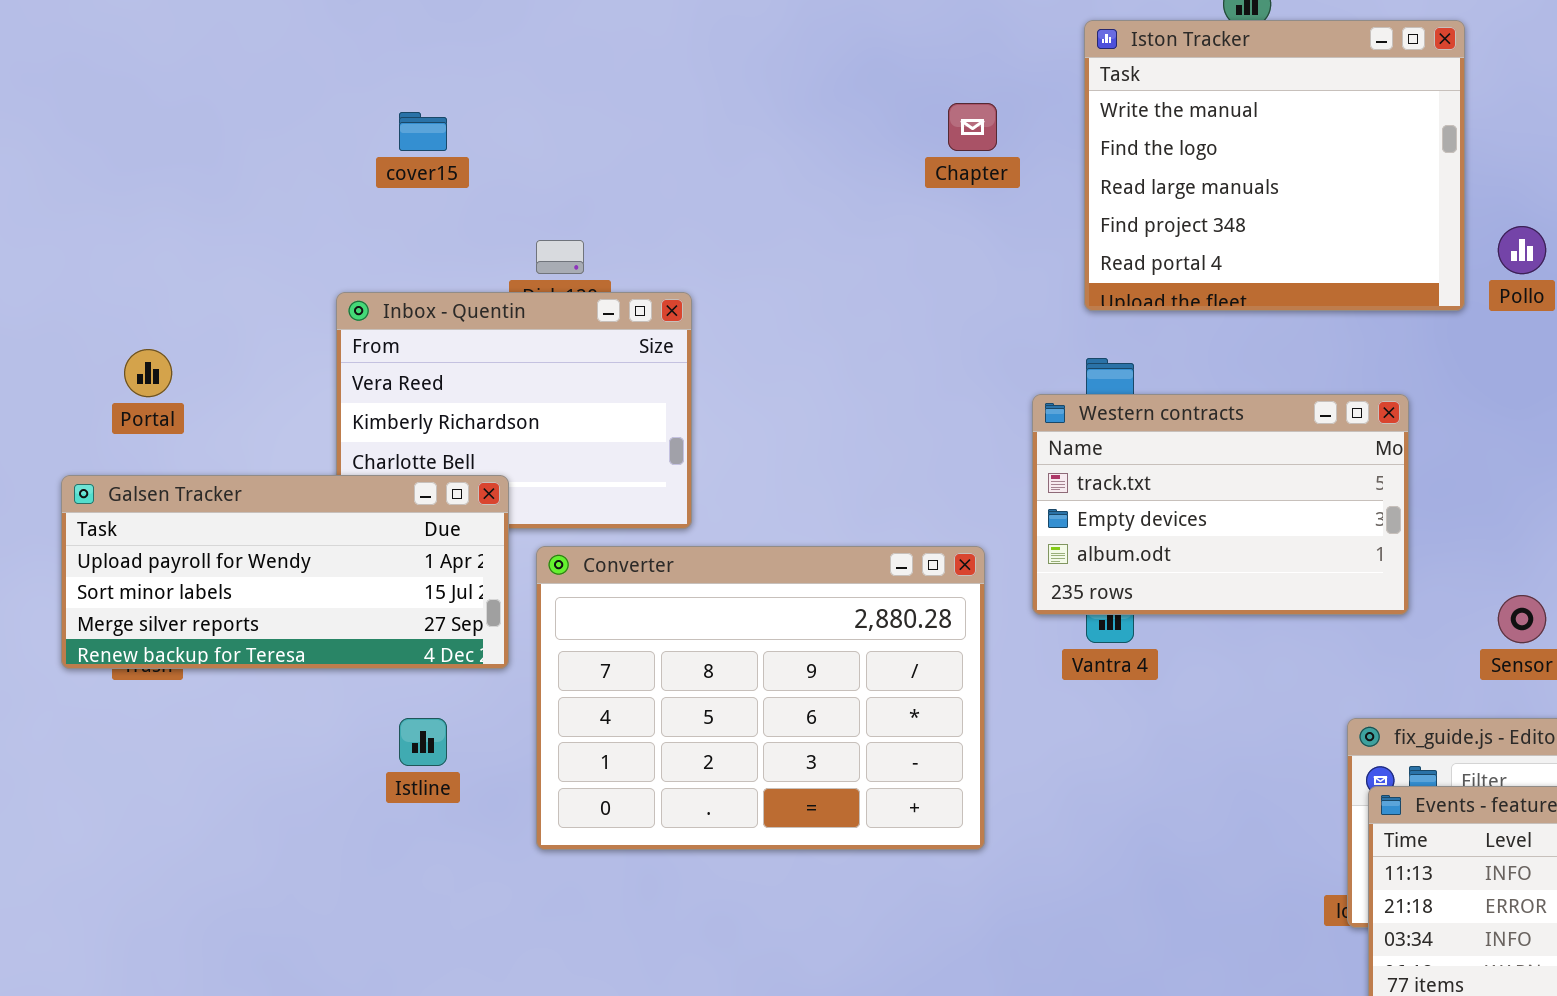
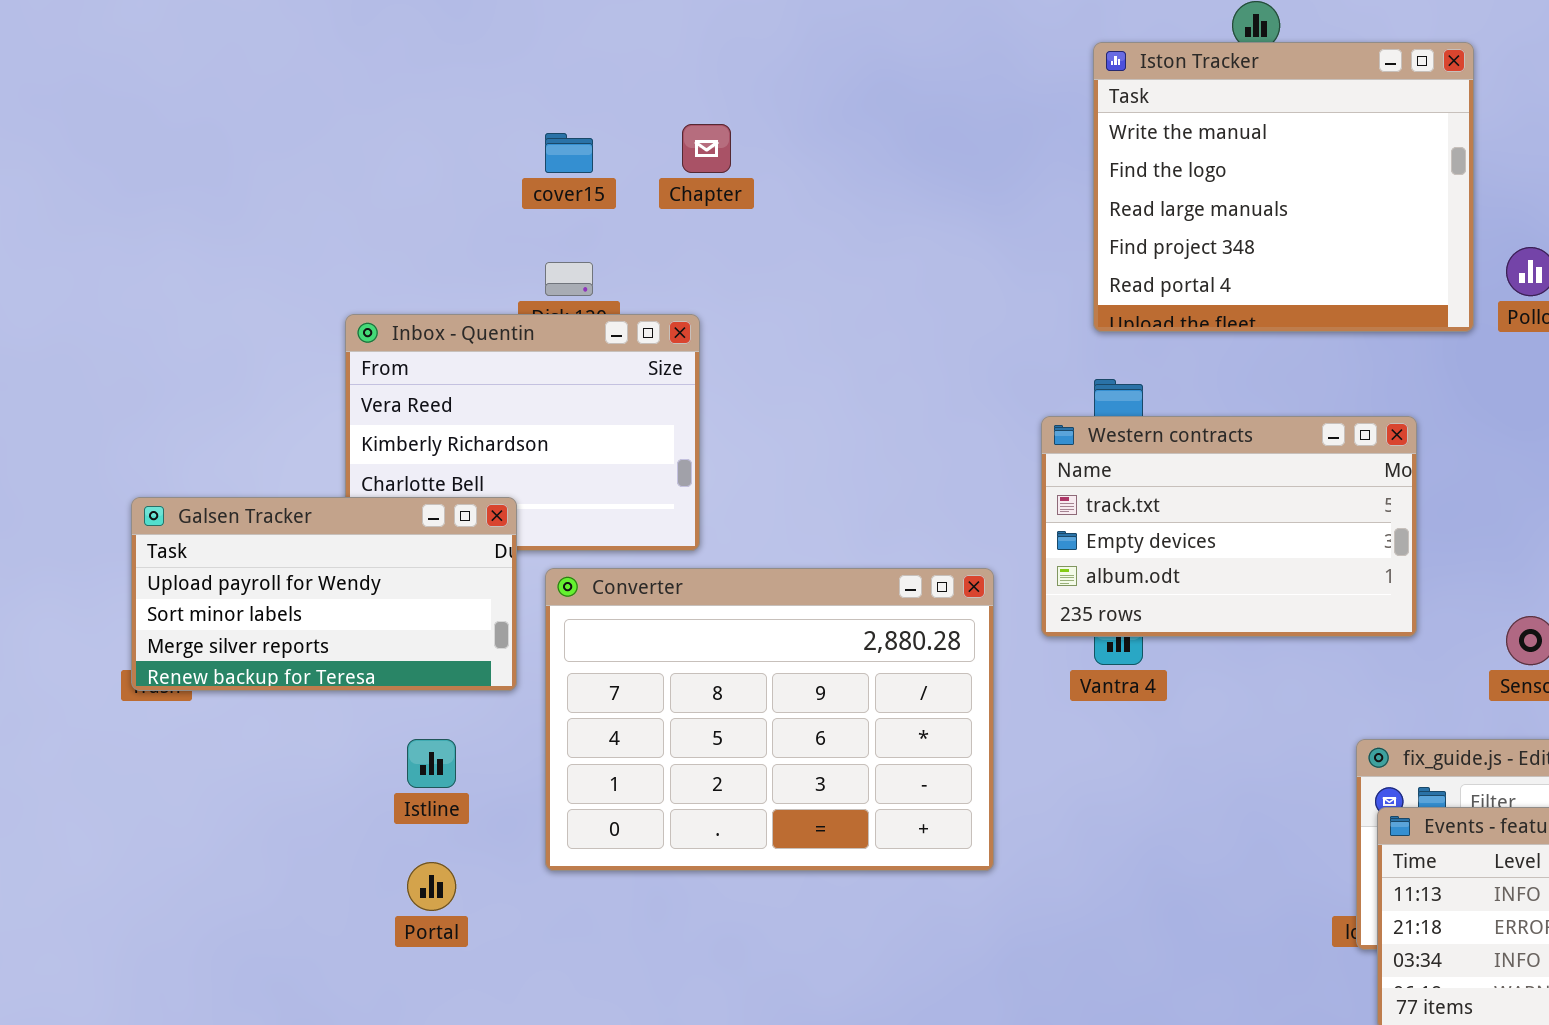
Chapter: [948,103,997,151] -> [682,124,731,173], moved
cover15: [399,112,447,151] -> [545,133,593,173], moved
Portal: [124,349,172,397] -> [407,862,456,911], moved
Galsen Tracker: [61,475,509,669] -> [131,497,517,691], resized

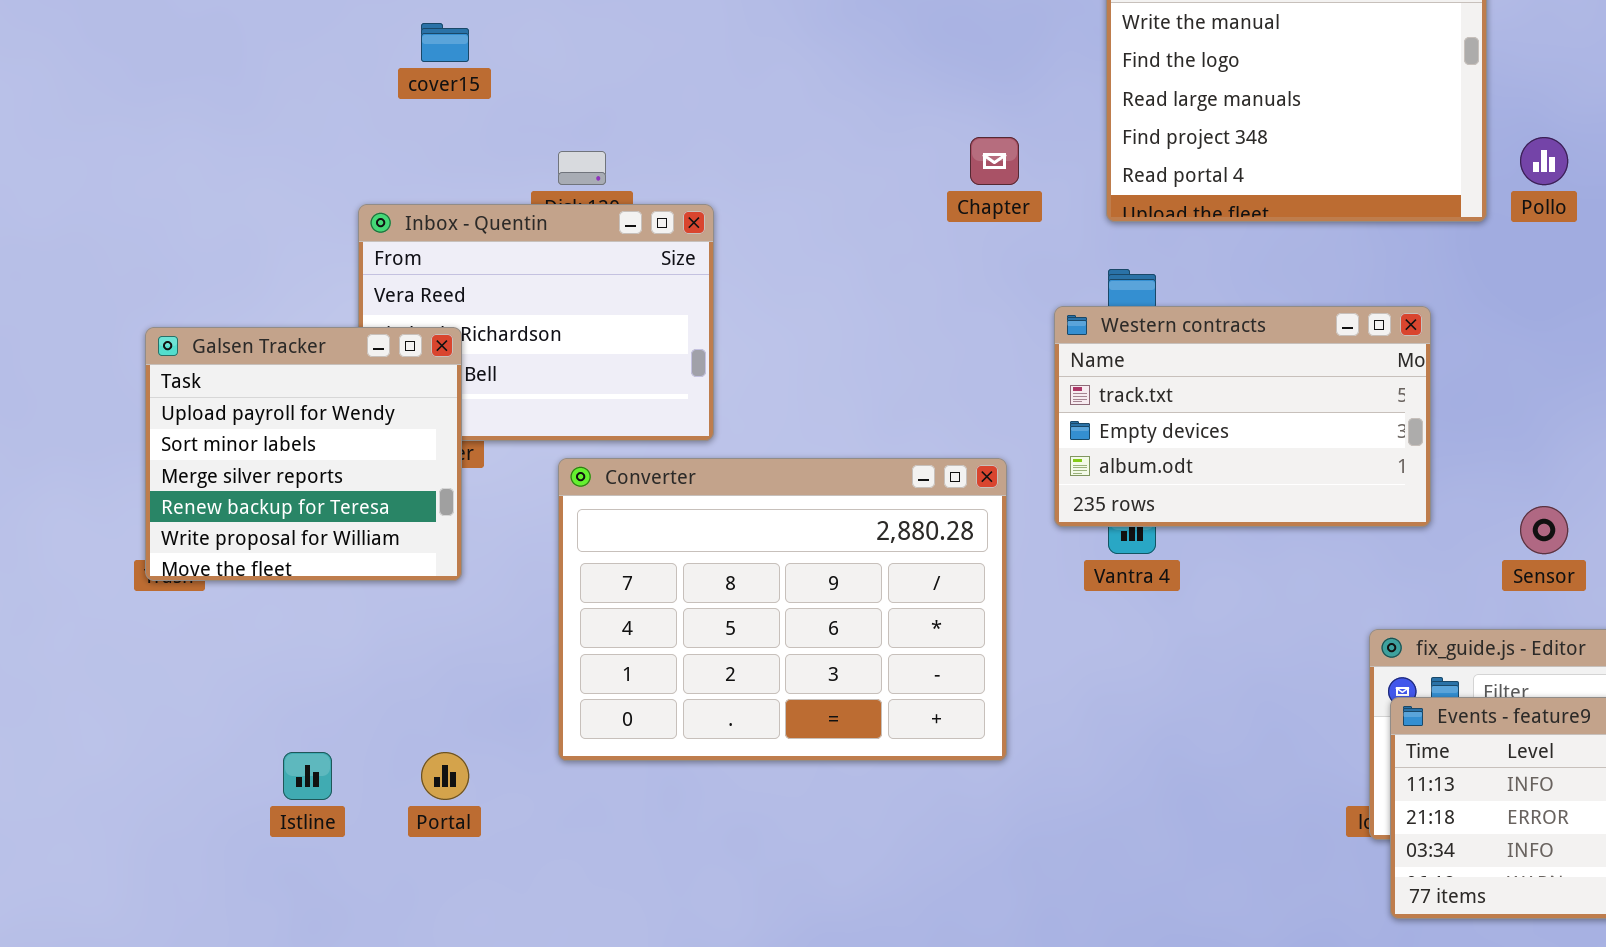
Chapter: [682,124,731,173] -> [970,137,1019,185], moved
cover15: [545,133,593,173] -> [421,23,469,62], moved
Galsen Tracker: [131,497,517,691] -> [145,327,462,581], resized
Istline: [407,739,456,788] -> [283,752,332,800], moved

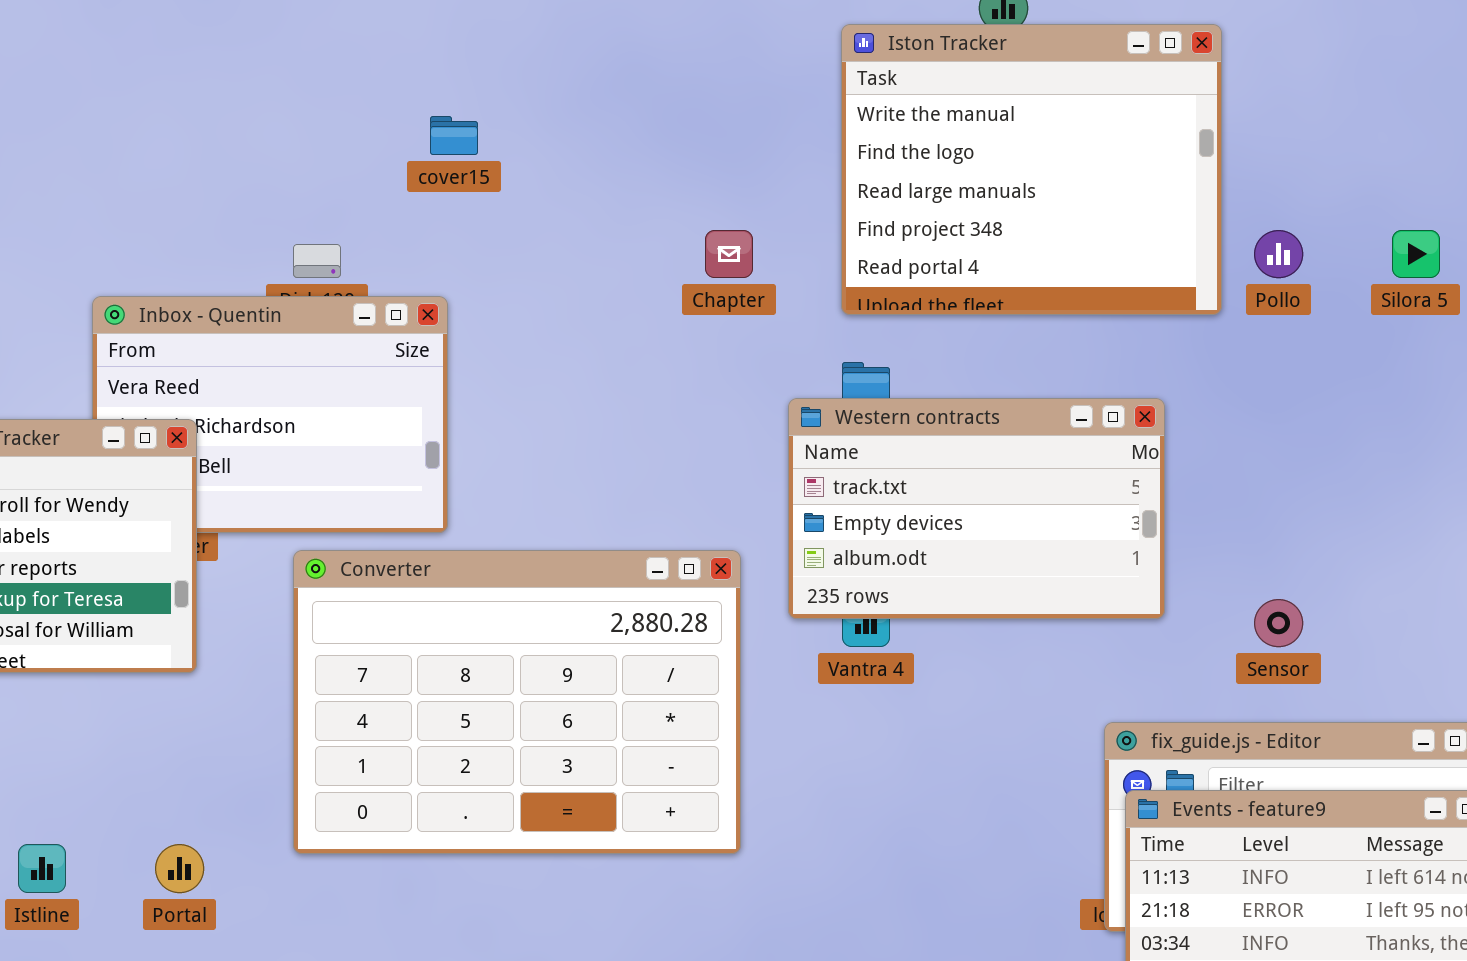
cover15: [421,23,469,62] -> [430,116,478,155], moved

